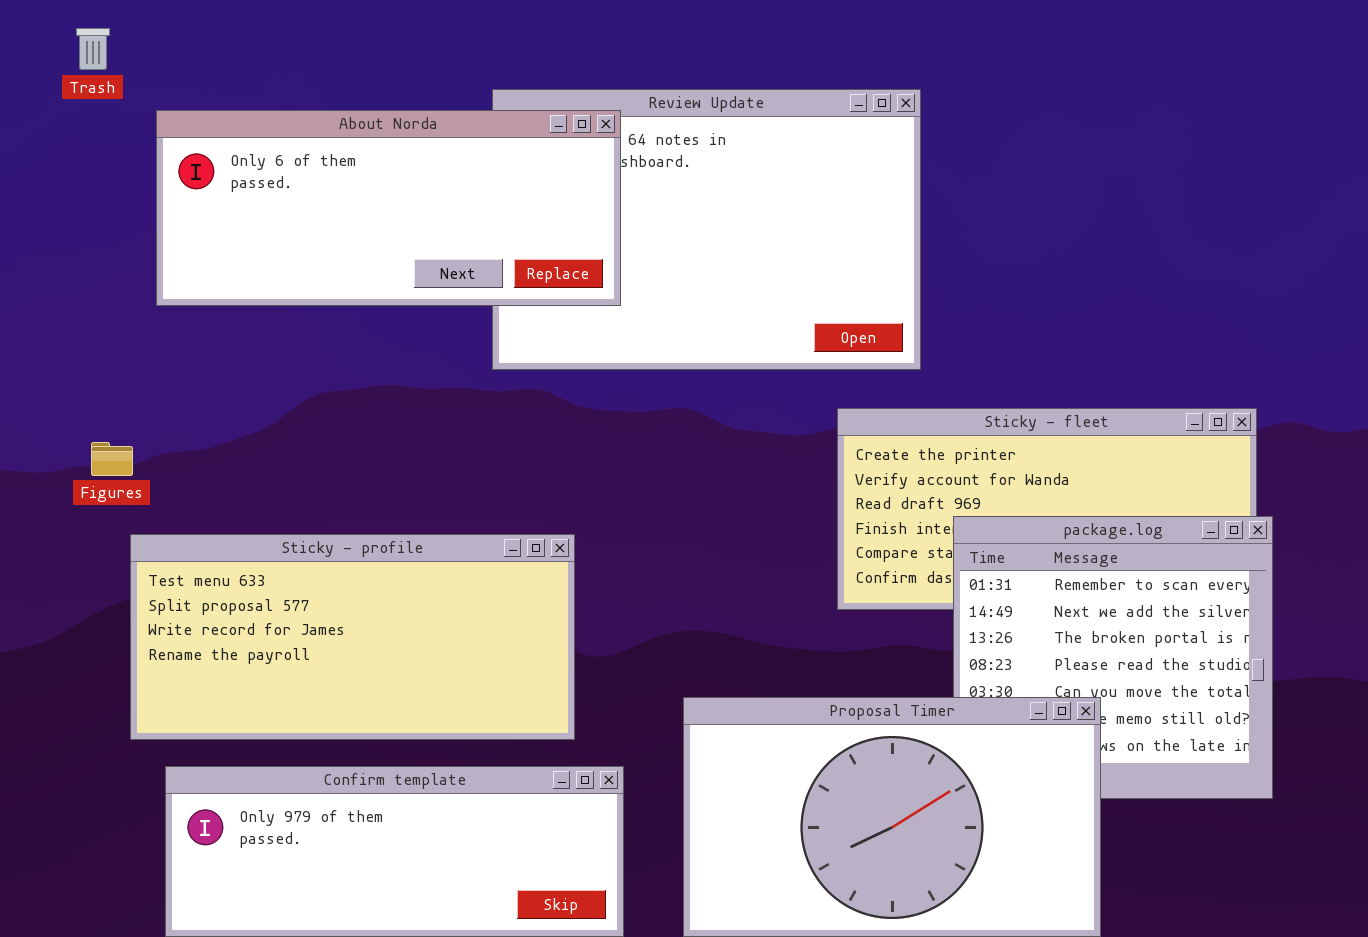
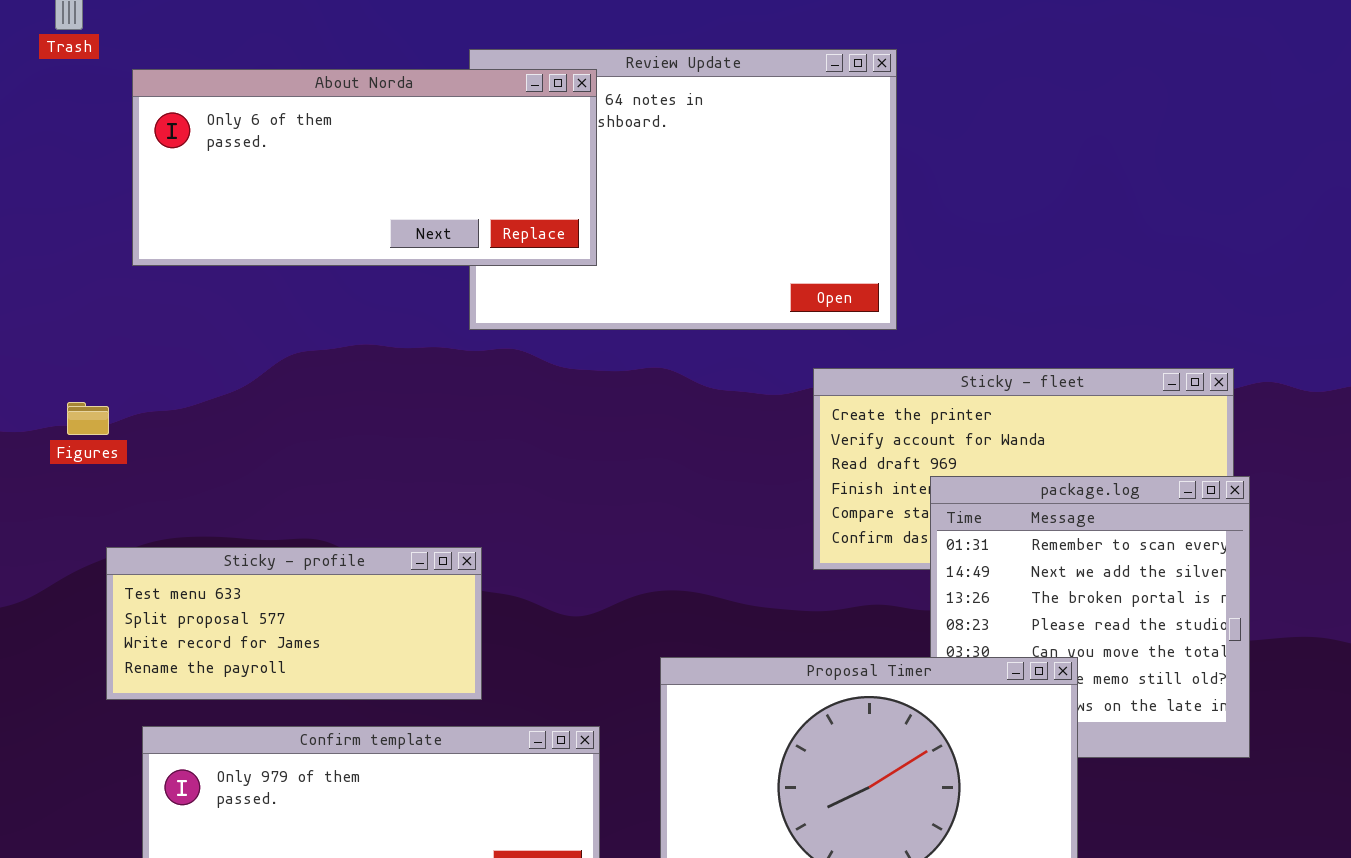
Sticky - profile: [130,534,575,740] -> [106,547,482,700], resized

